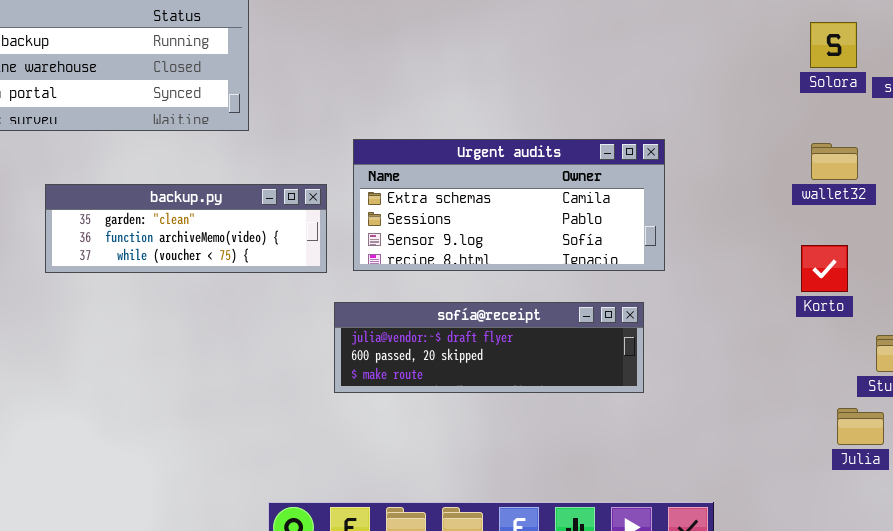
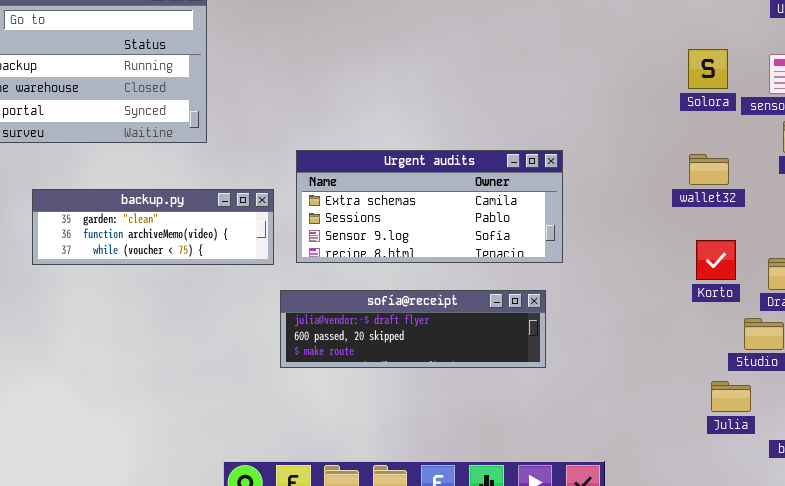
Korto: [801,245,848,292] -> [696,240,736,280], moved

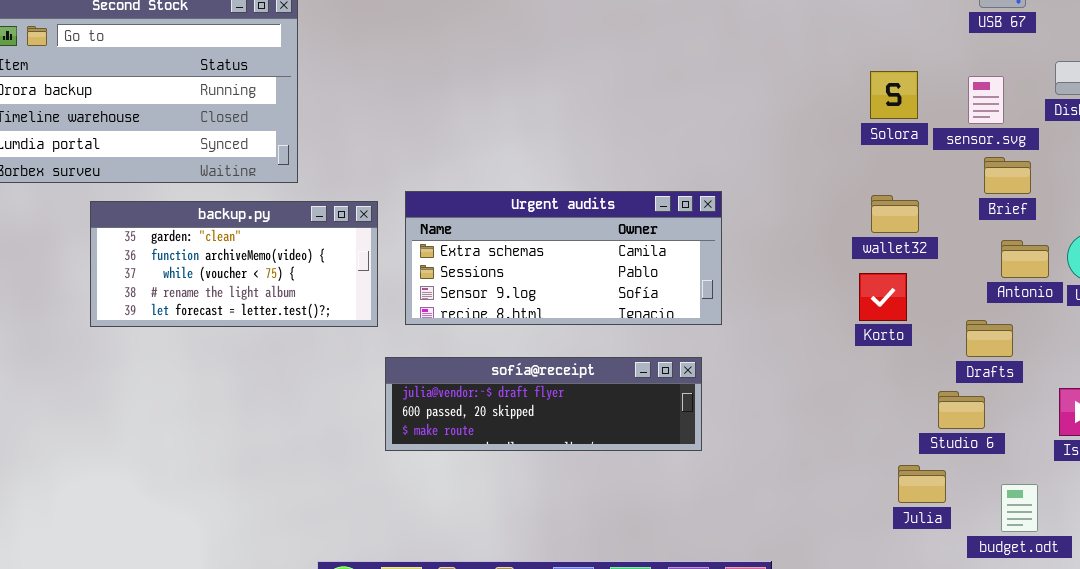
backup.py: [32,189,274,265] -> [90,201,378,327], resized
Korto: [696,240,736,280] -> [859,273,907,321], moved

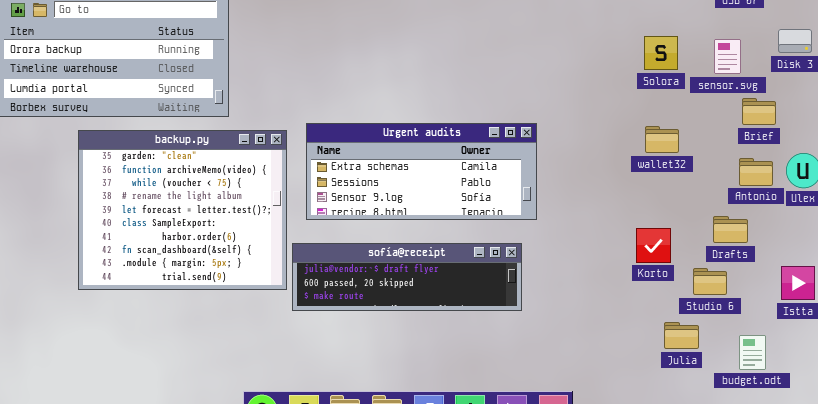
Brief: [984,157,1031,194] -> [742,98,776,125], moved
backup.py: [90,201,378,327] -> [78,130,287,290], resized
Korto: [859,273,907,321] -> [636,228,671,263], moved

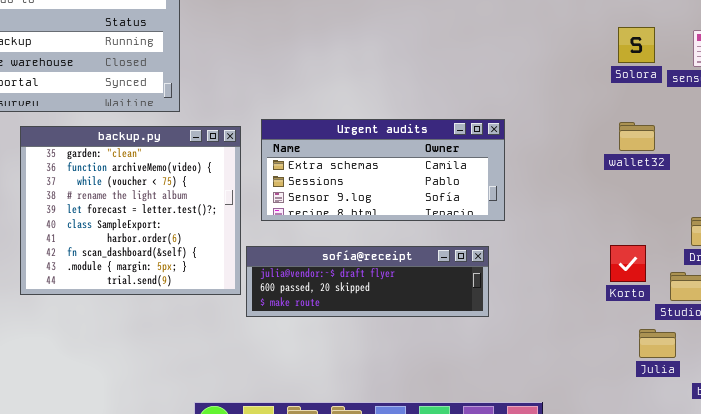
Korto: [636,228,671,263] -> [610,245,646,282], moved

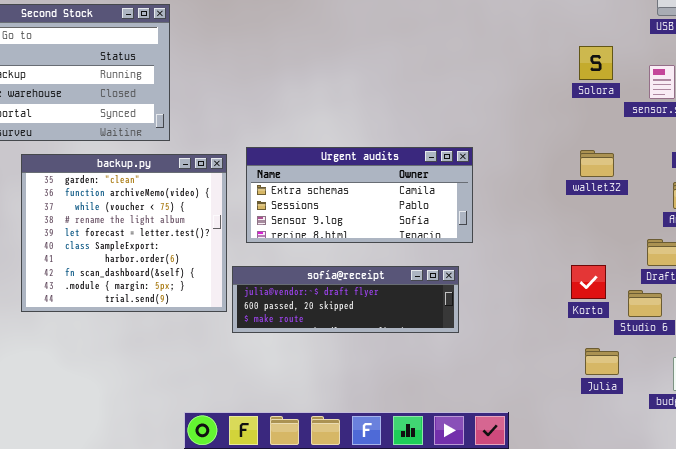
Solora: [618,27,655,63] -> [579,46,613,80], moved
Julia: [639,329,676,358] -> [585,348,619,375], moved

